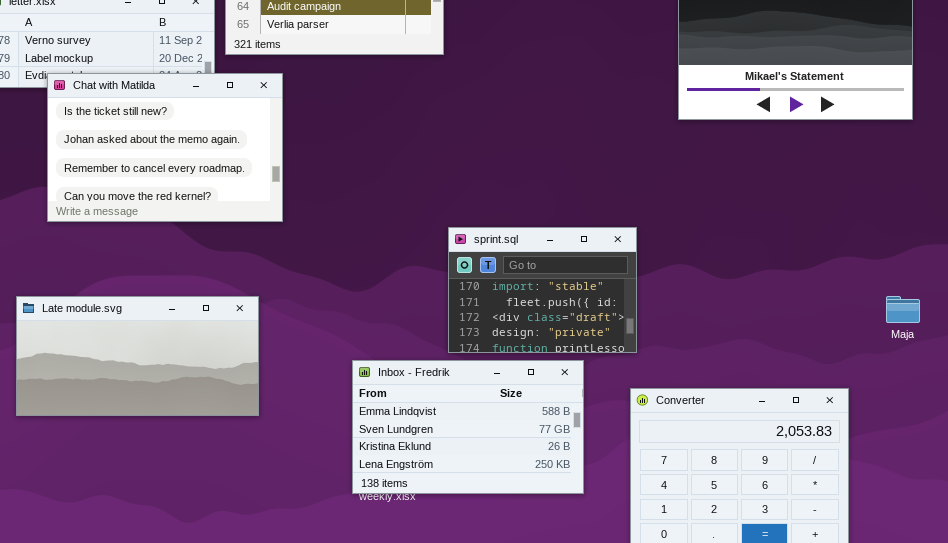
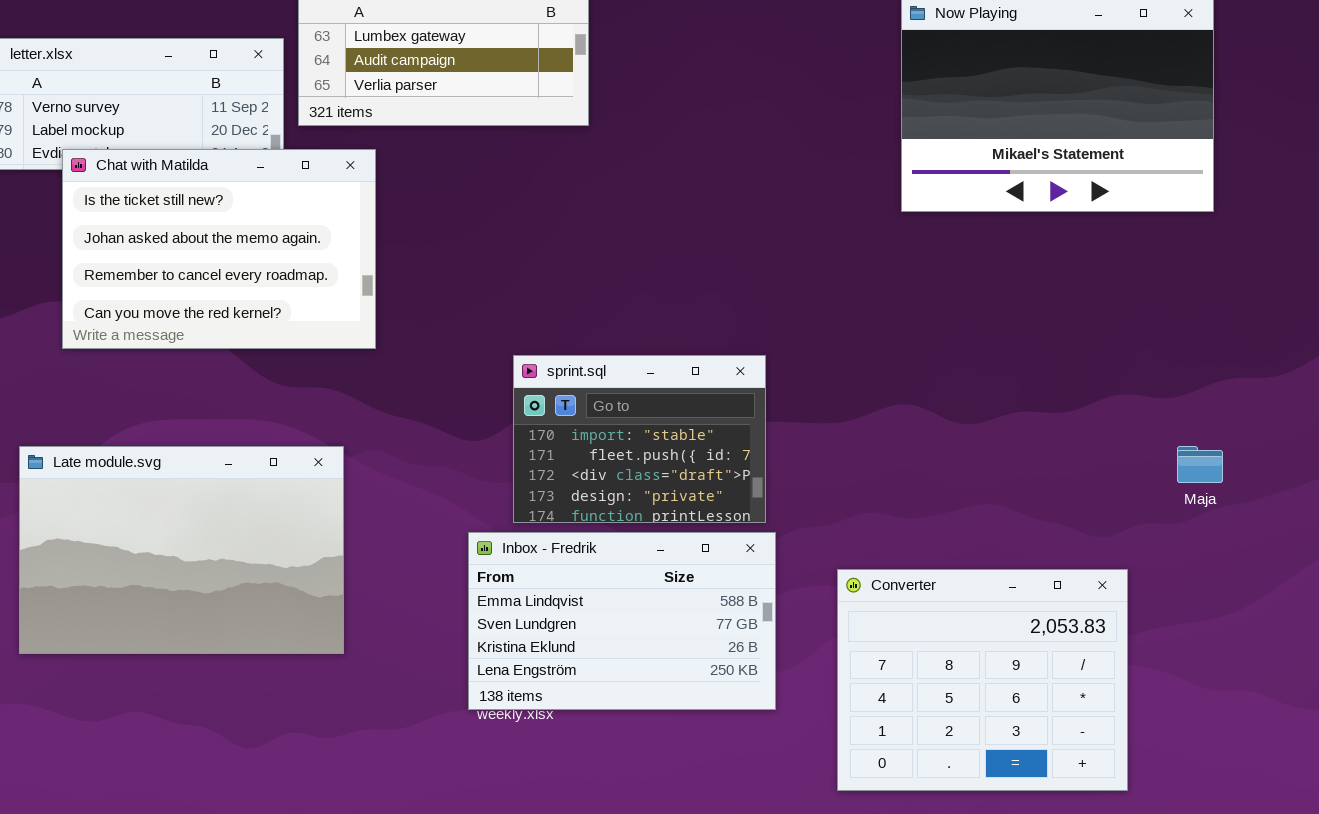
sprint.sql: [448,227,637,353] -> [513,355,766,523], moved
Late module.svg: [16,296,259,416] -> [19,446,344,654], resized

